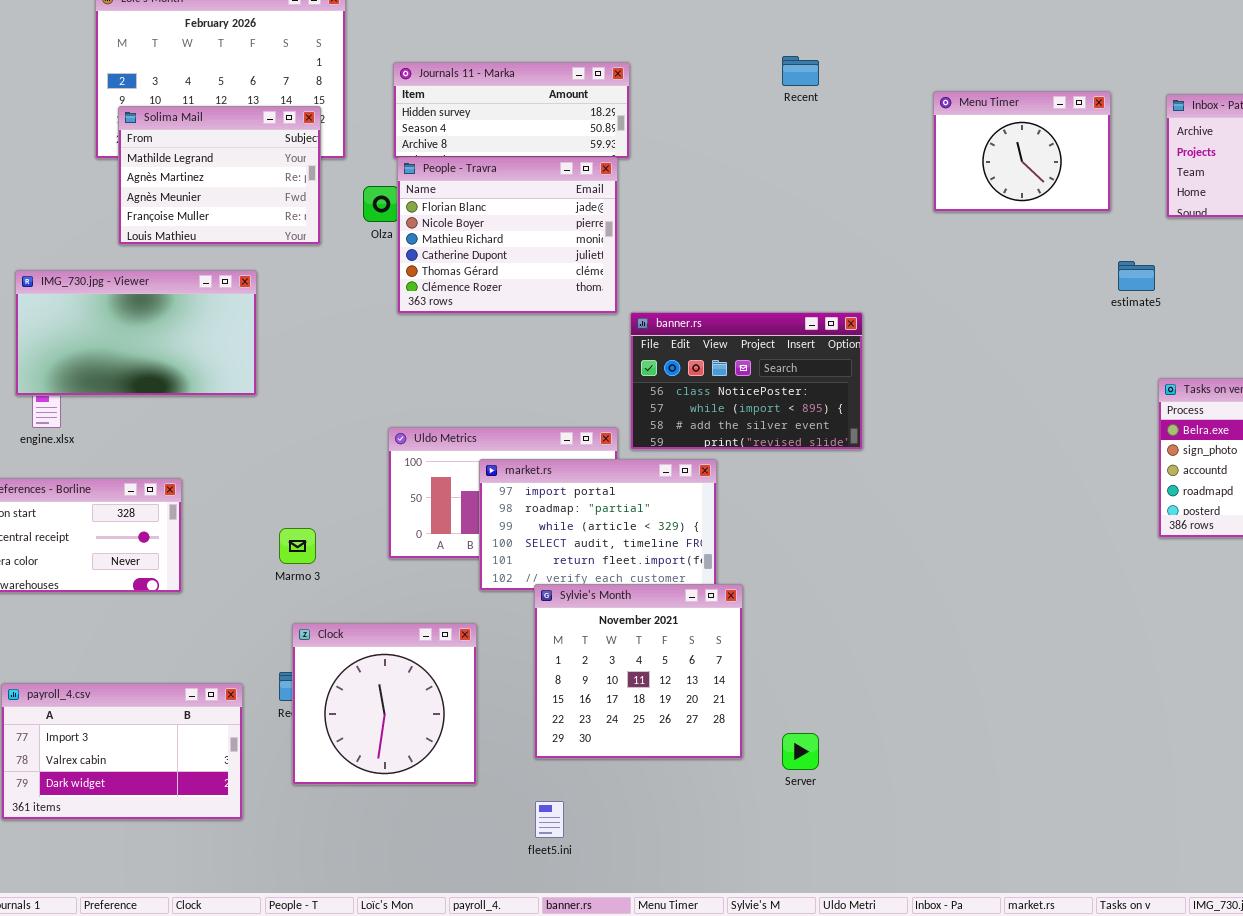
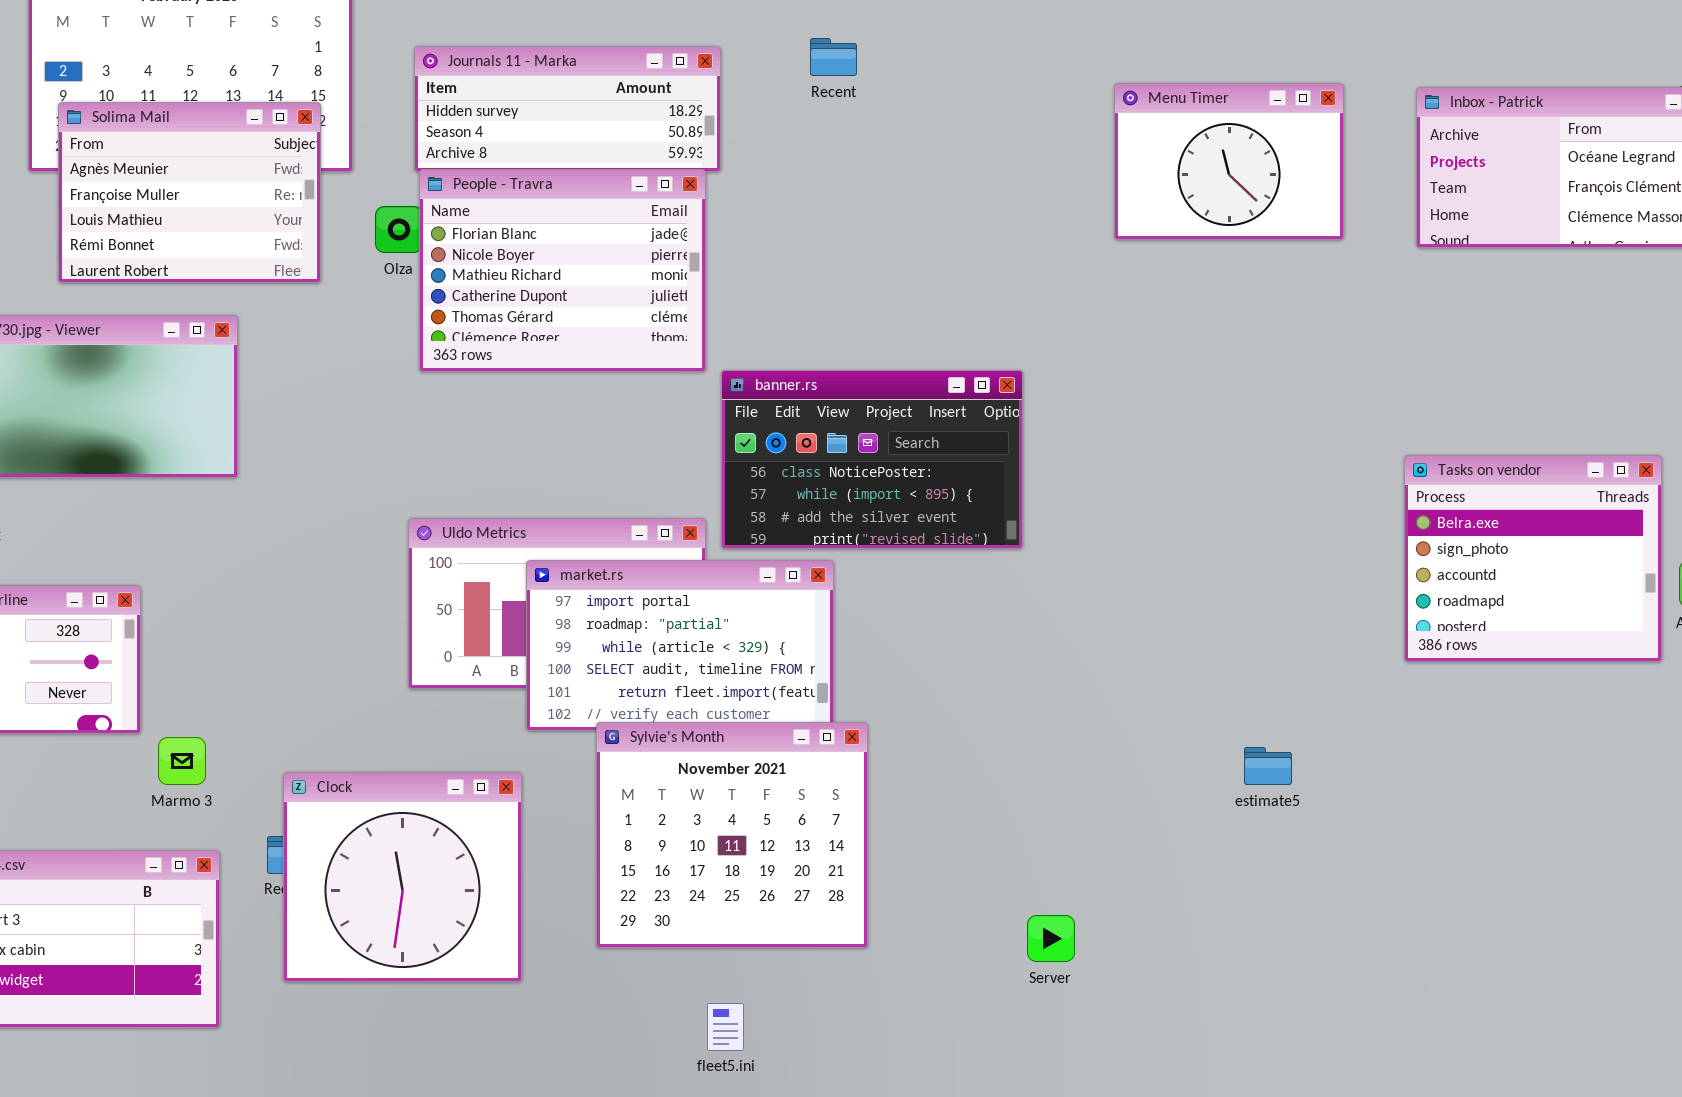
Recent: [782,56,819,86] -> [810,38,857,76], moved
Solima Mail: [118,106,321,245] -> [58,102,321,283], scrolled down 2 rows
estimate5: [1118,261,1155,291] -> [1244,747,1292,785], moved
Marmo 3: [279,528,316,564] -> [158,737,206,785], moved
Server: [782,733,819,770] -> [1027,915,1075,962], moved
fleet5.ini: [535,801,564,838] -> [707,1003,744,1051], moved

